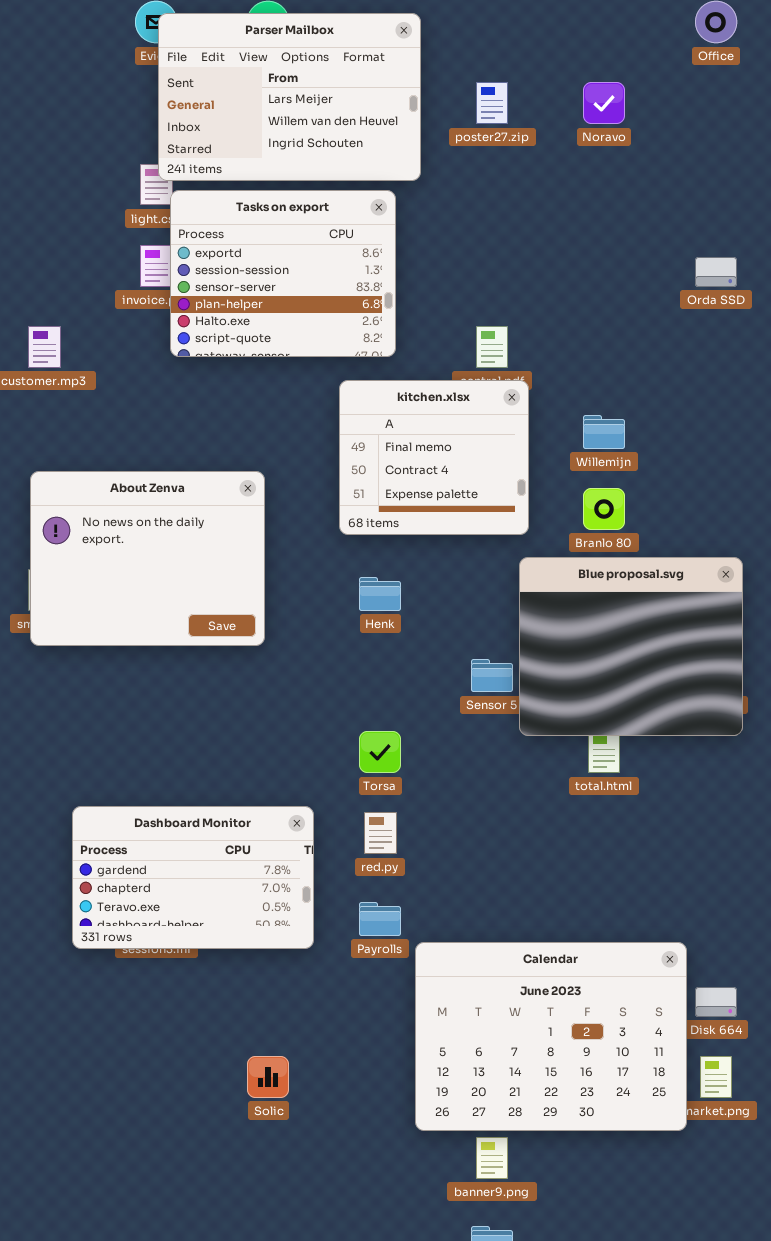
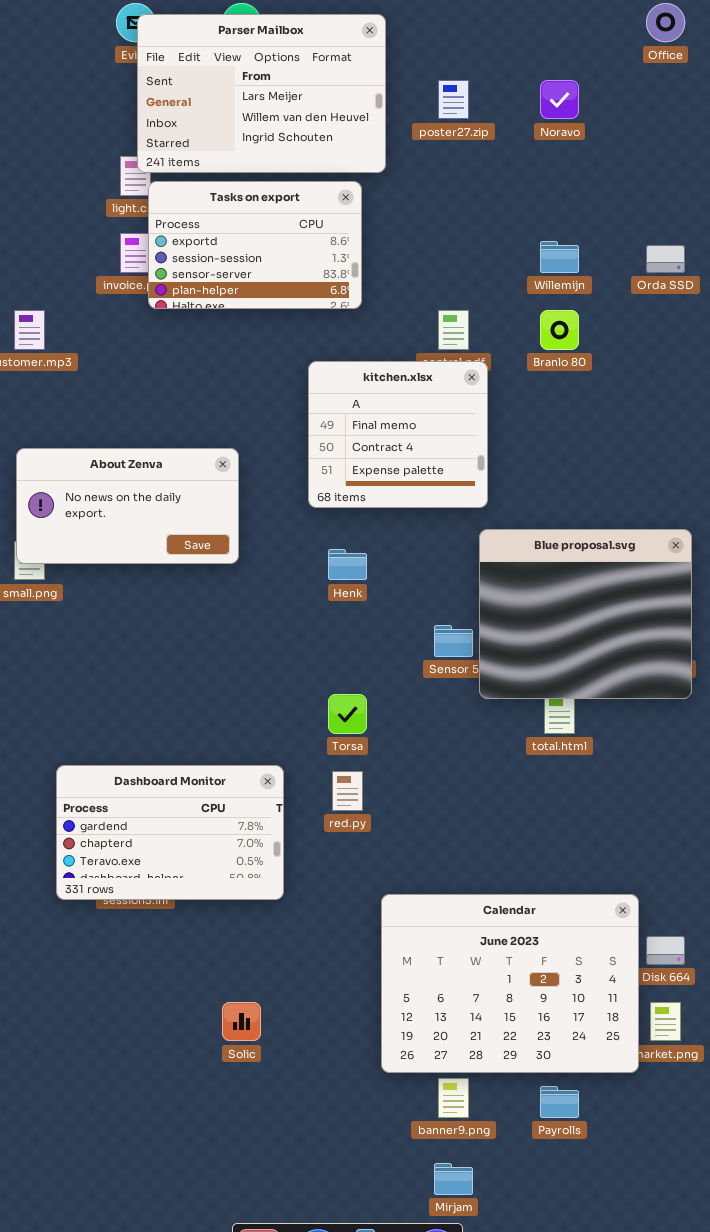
Tasks on export: [170,190,396,357] -> [148,181,362,309], resized
Willemijn: [583,415,625,449] -> [540,241,579,273], moved
About Zenva: [30,471,265,646] -> [16,448,239,564], resized
Branlo 80: [583,488,625,530] -> [540,310,579,350], moved
Payrolls: [359,902,401,936] -> [540,1086,579,1118], moved

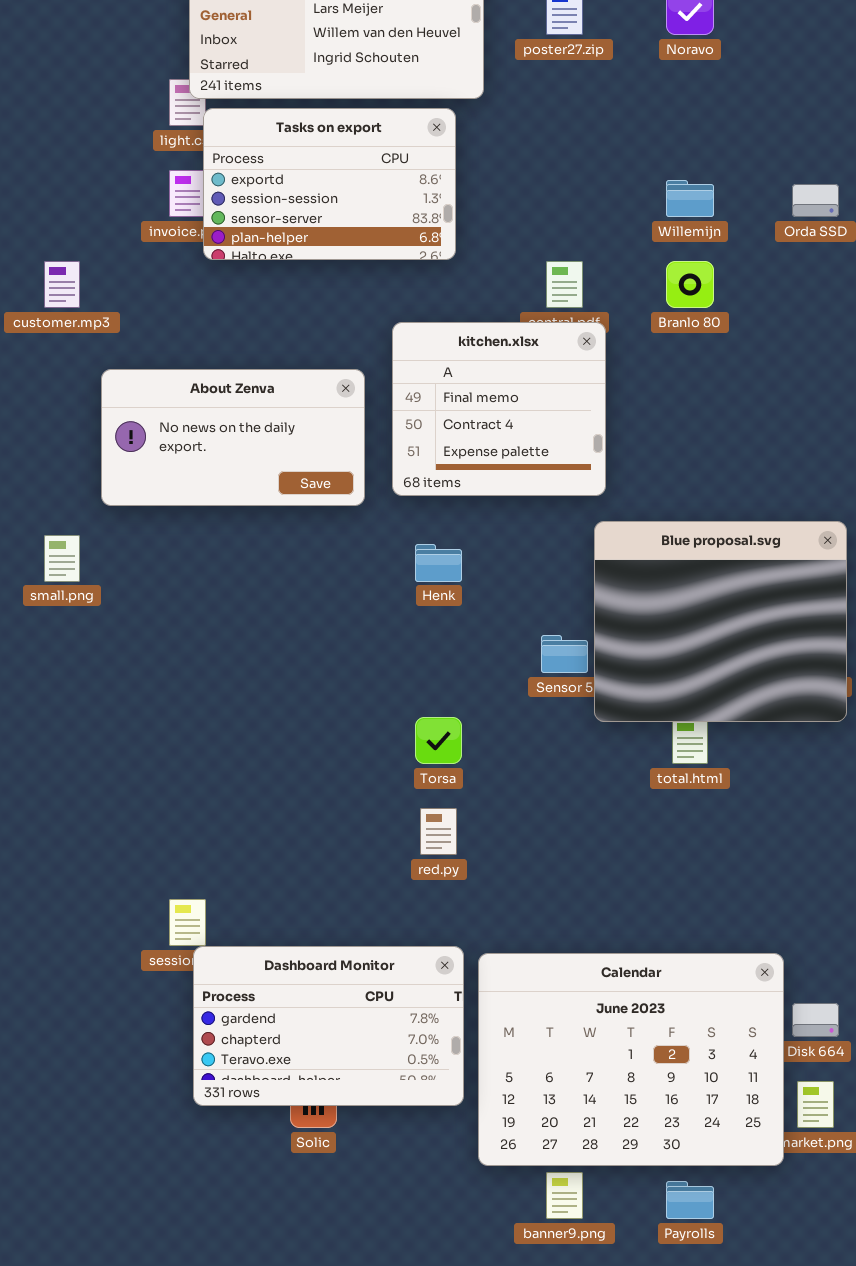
About Zenva: [16,448,239,564] -> [101,369,365,506], moved
Dashboard Monitor: [56,765,284,900] -> [193,946,464,1106], moved

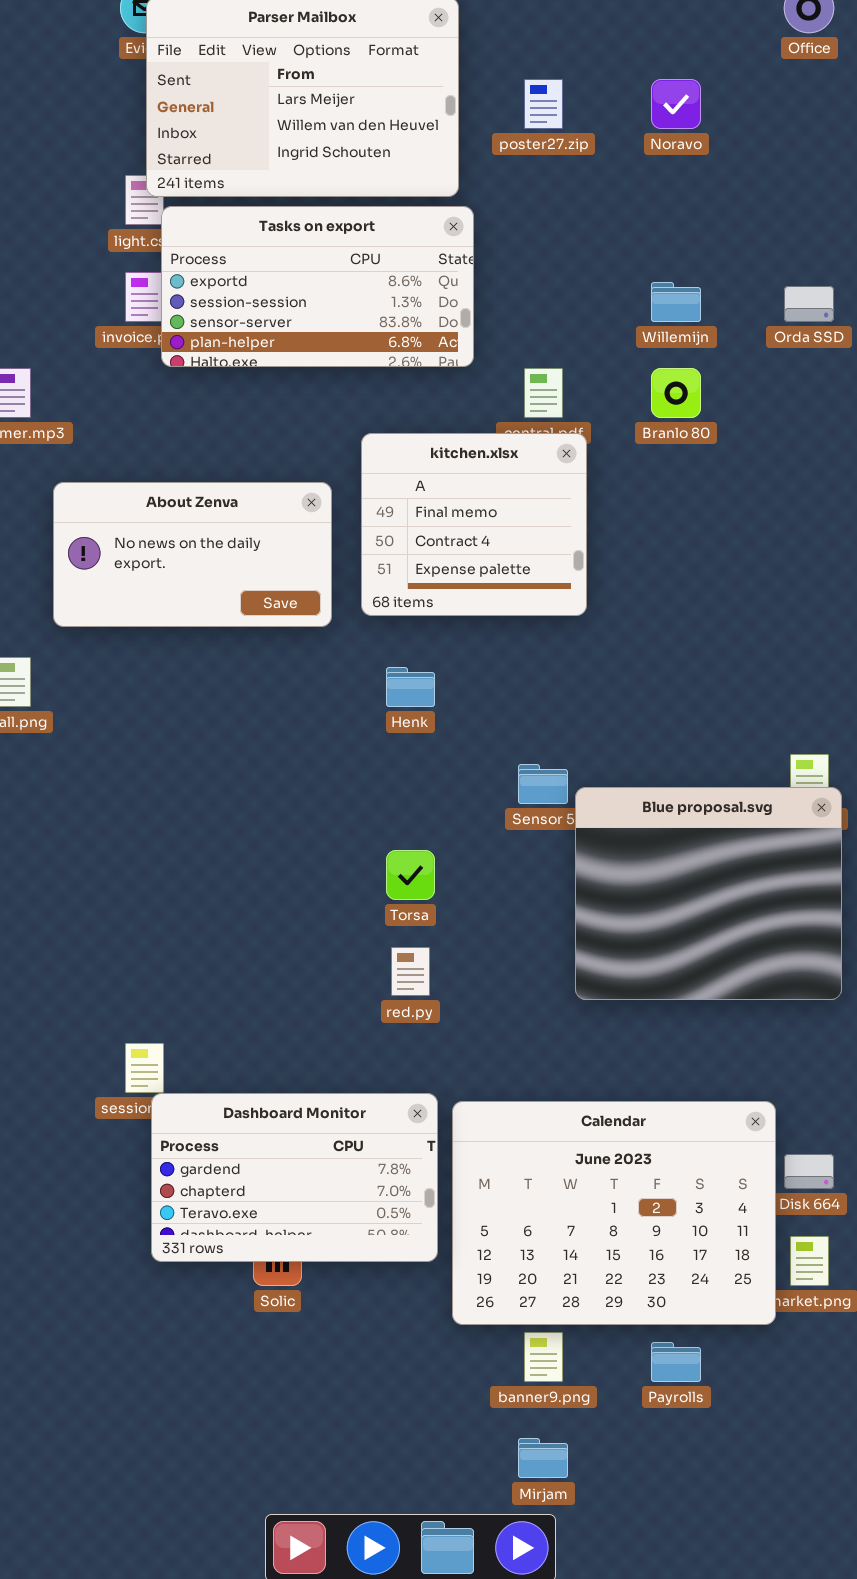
Tasks on export: [203,108,456,260] -> [161,206,474,367], resized
Blue proposal.svg: [594,521,847,722] -> [575,787,842,1000], moved

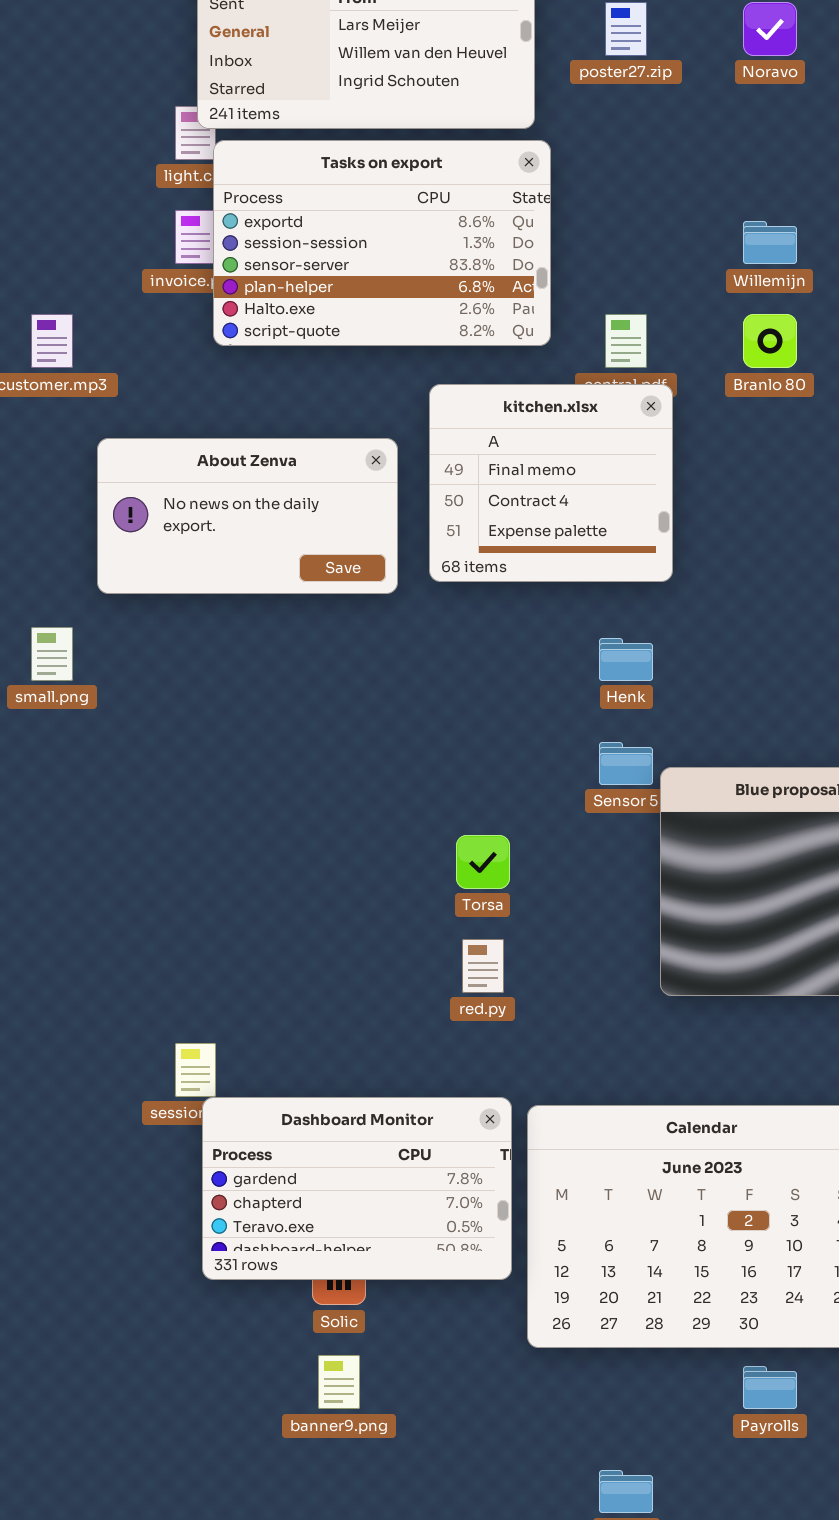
Tasks on export: [161,206,474,367] -> [213,140,551,346], resized
Henk: [386,667,435,707] -> [599,638,653,681], moved
banner9.png: [524,1332,563,1382] -> [318,1355,360,1409], moved

